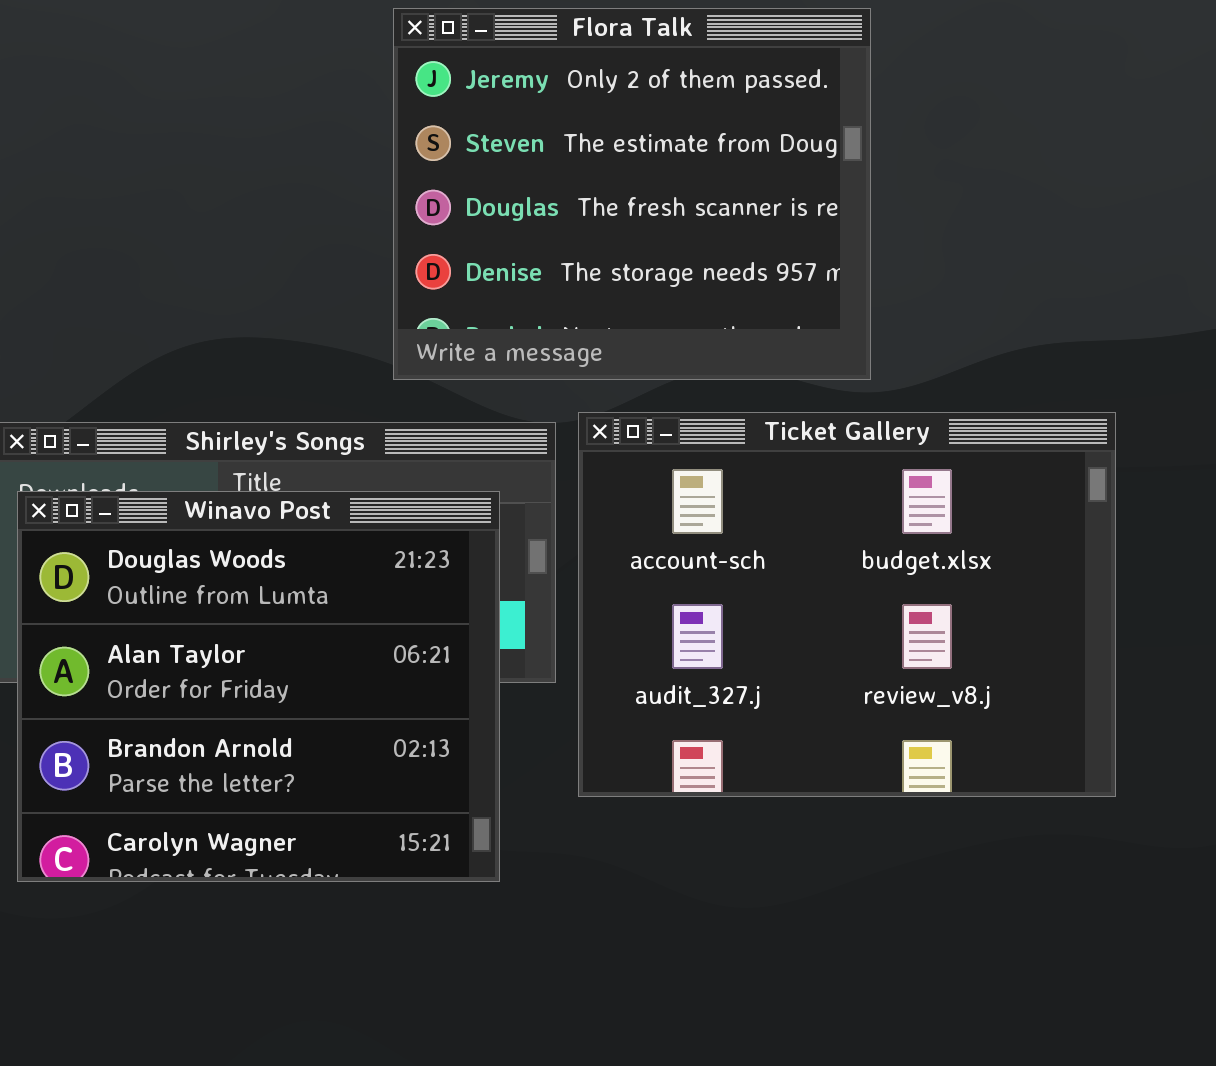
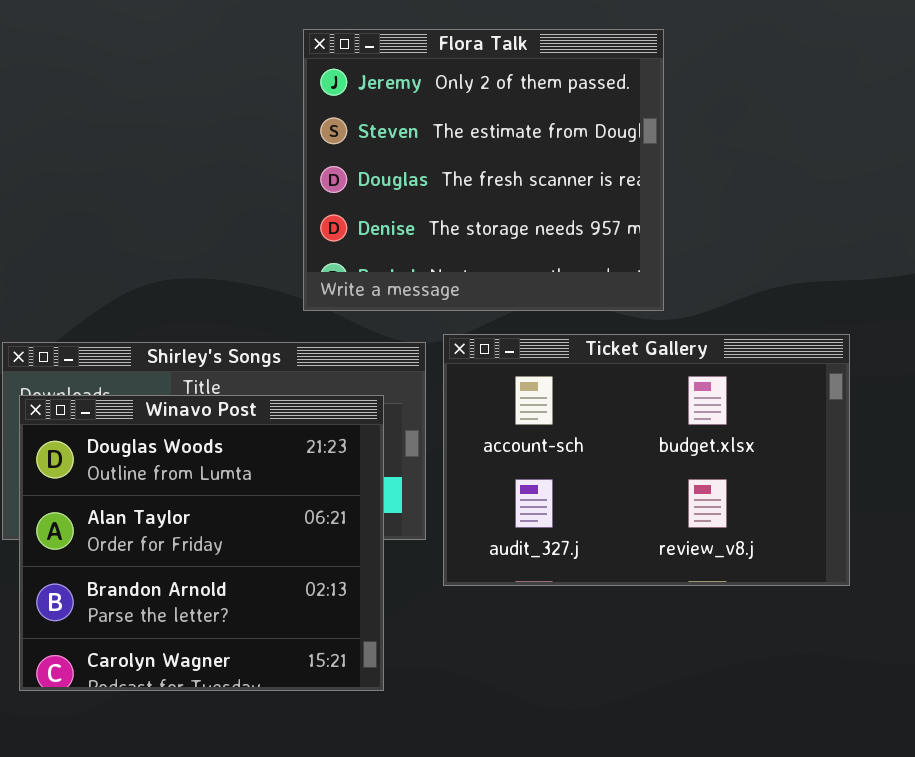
Ticket Gallery: [578,412,1116,797] -> [443,334,850,586], resized

